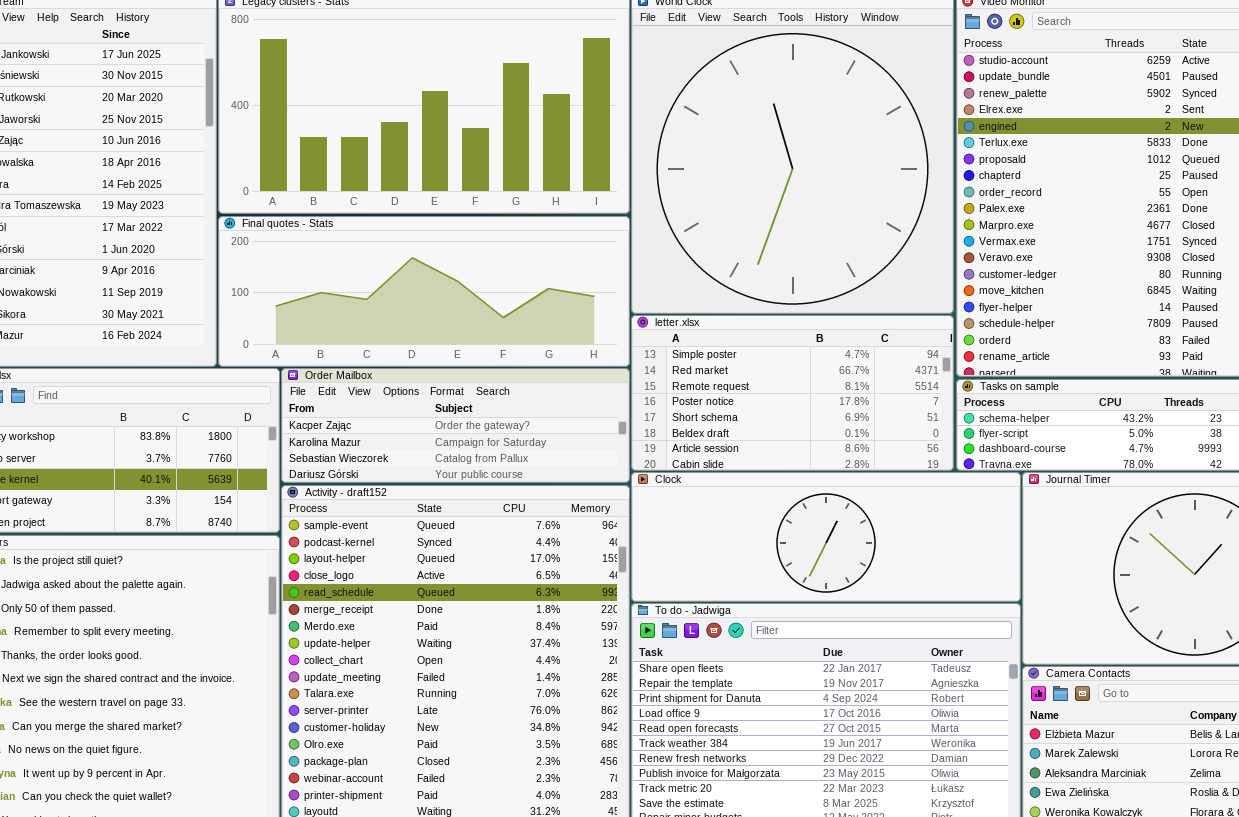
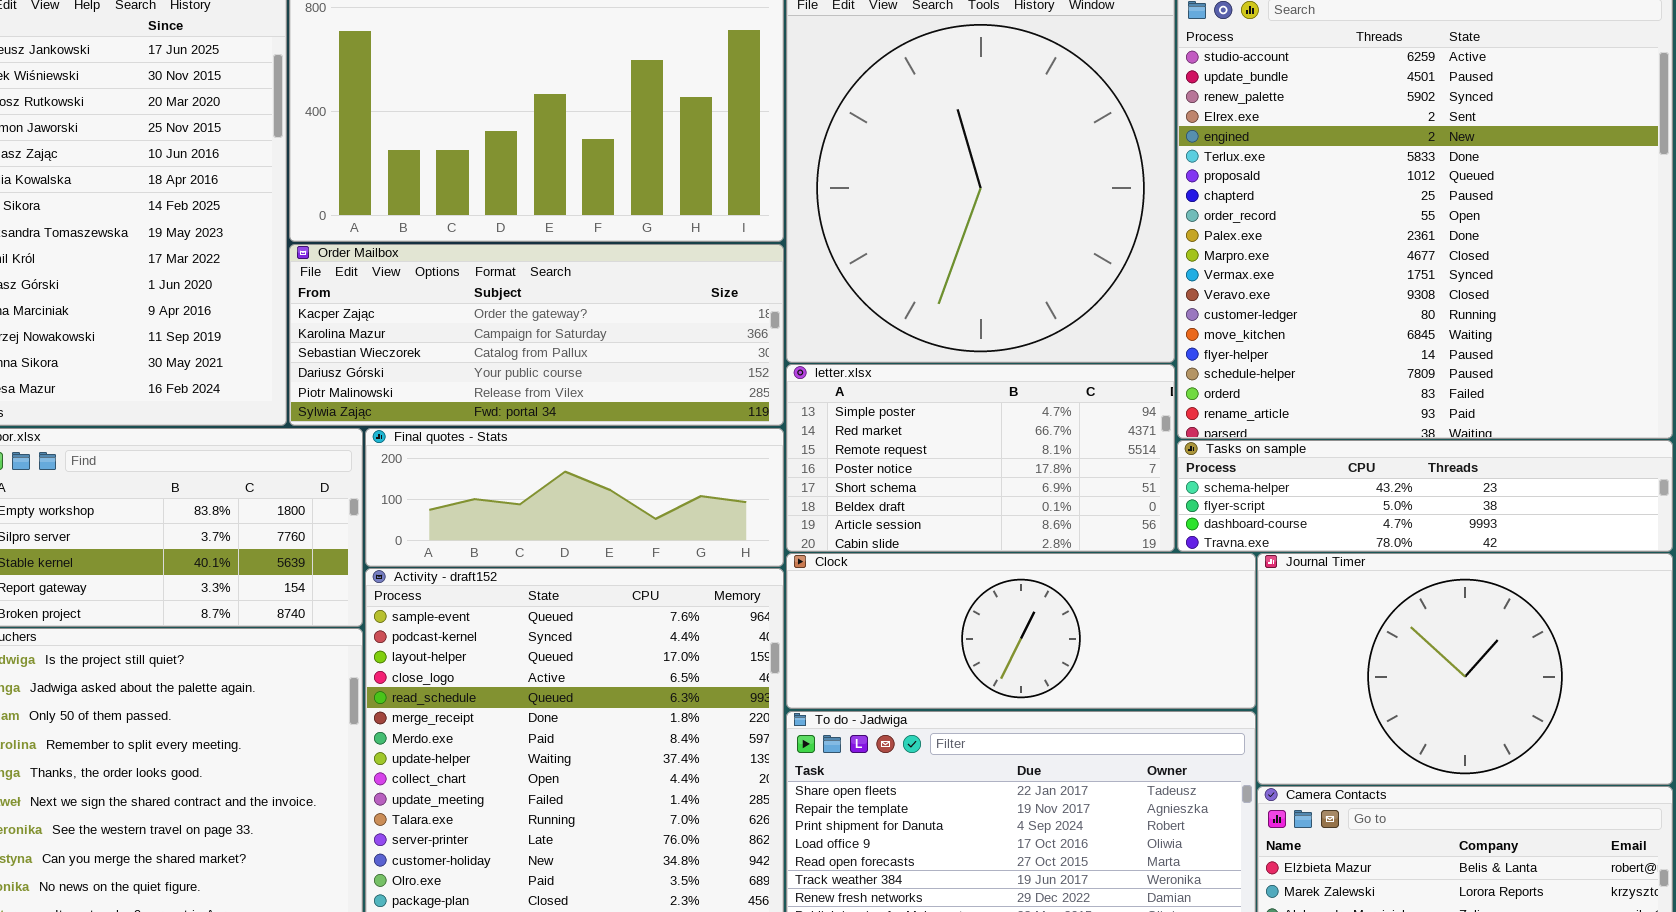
Final quotes - Stats: [218,216,630,367] -> [365,428,784,567], moved, resized
Order Mailbox: [281,368,630,483] -> [289,244,784,426], moved, resized

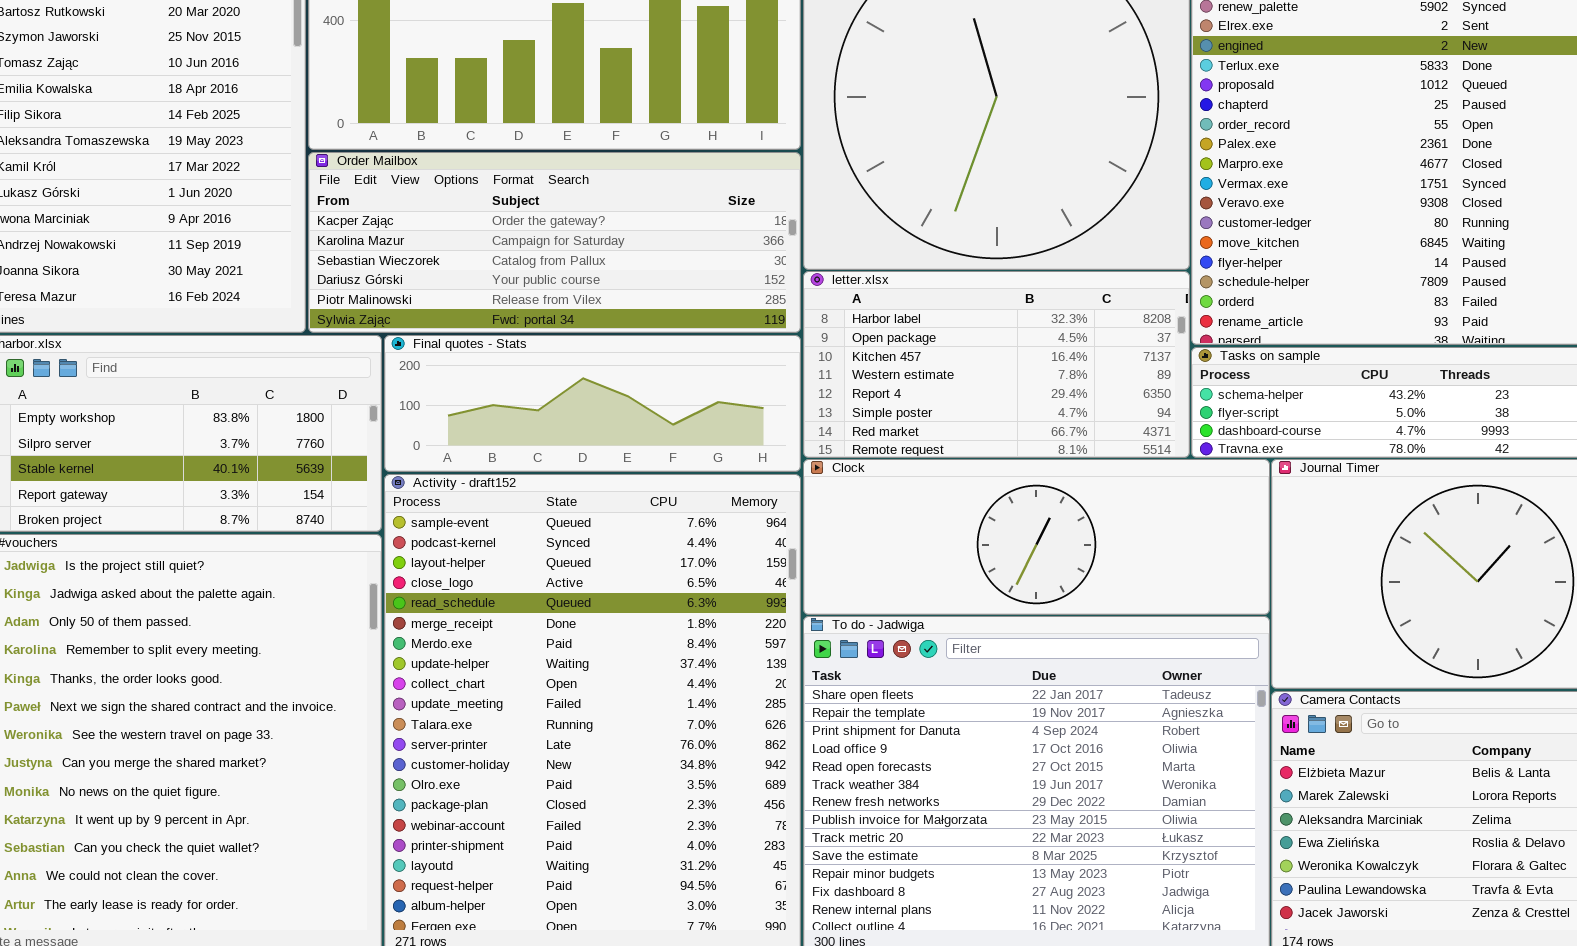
letter.xlsx: [786,364,1175,552] -> [803,271,1190,458], scrolled up 5 rows

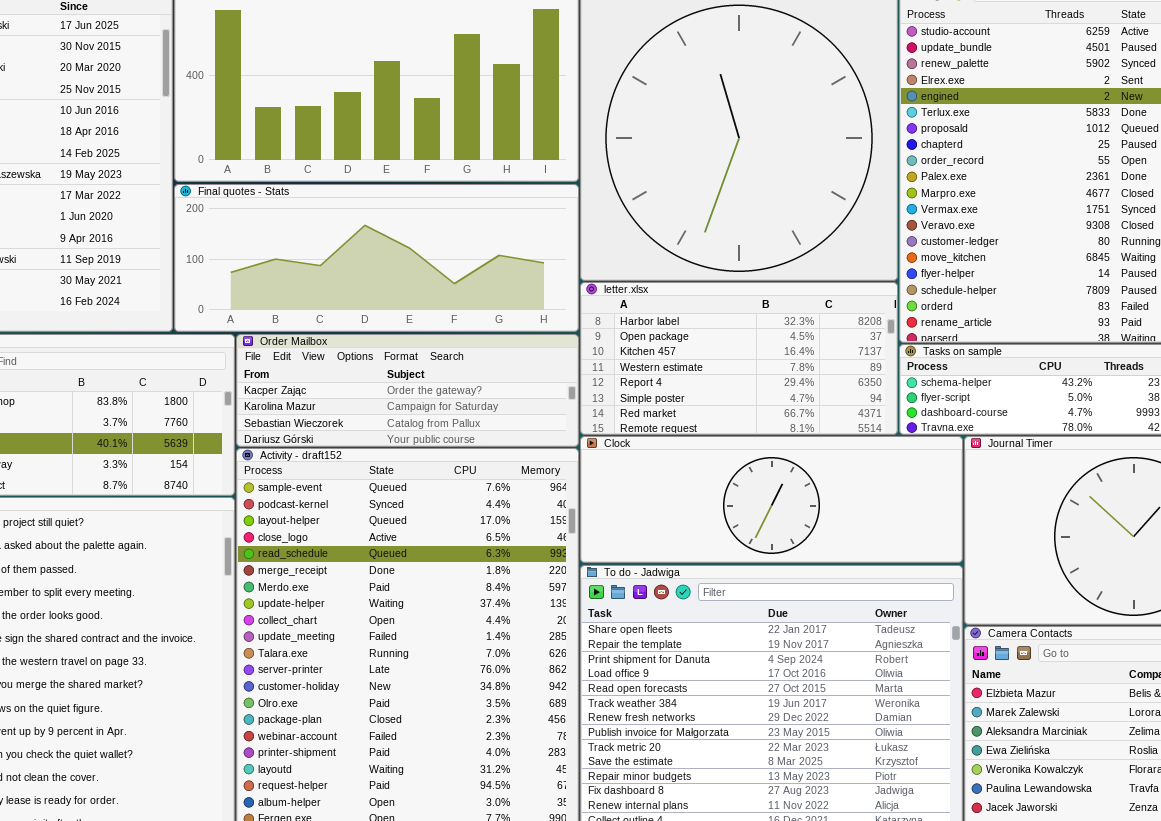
Order Mailbox: [308,152,801,333] -> [236,334,579,447], moved, resized
Final quotes - Stats: [384,335,801,472] -> [174,184,579,332], moved, resized

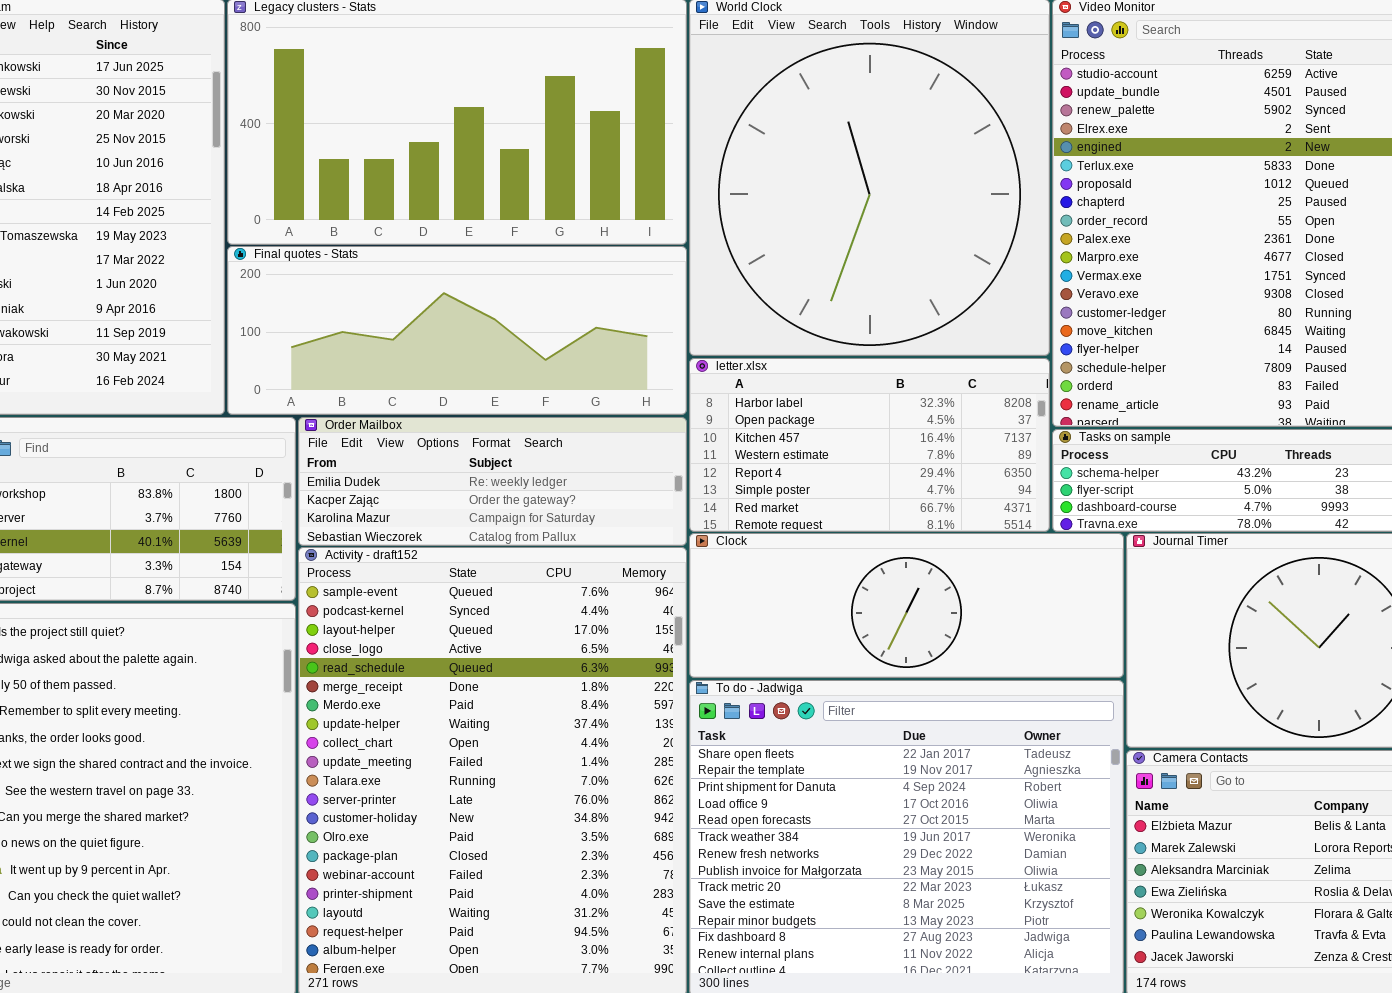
Order Mailbox: [236,334,579,447] -> [298,417,687,546], scrolled up 1 row

